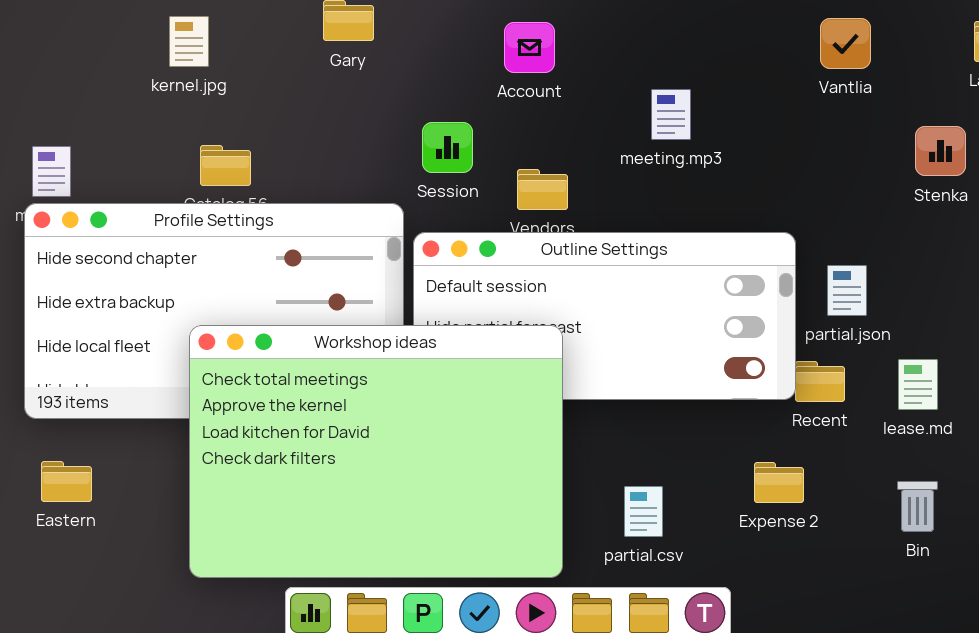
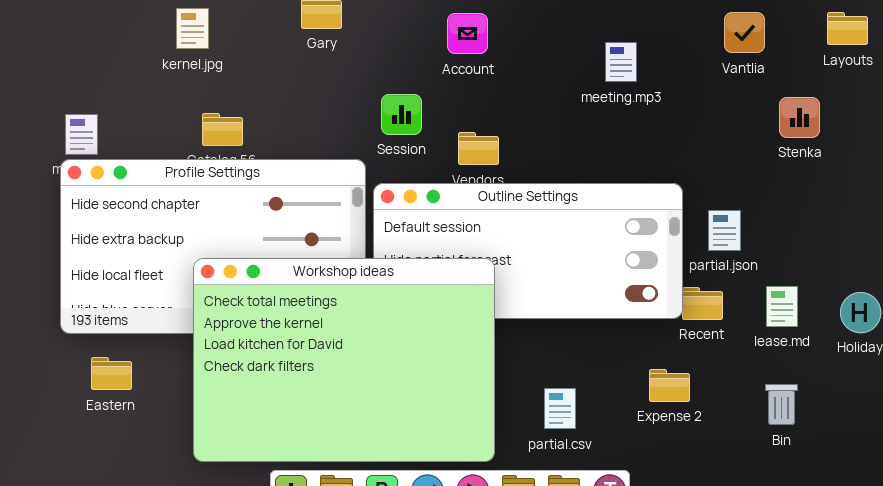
Vantlia: [820,18,871,69] -> [724,12,765,53], moved
meeting.mp3: [651,89,691,140] -> [605,42,637,82], moved
Eastern: [41,461,92,502] -> [91,357,132,390], moved

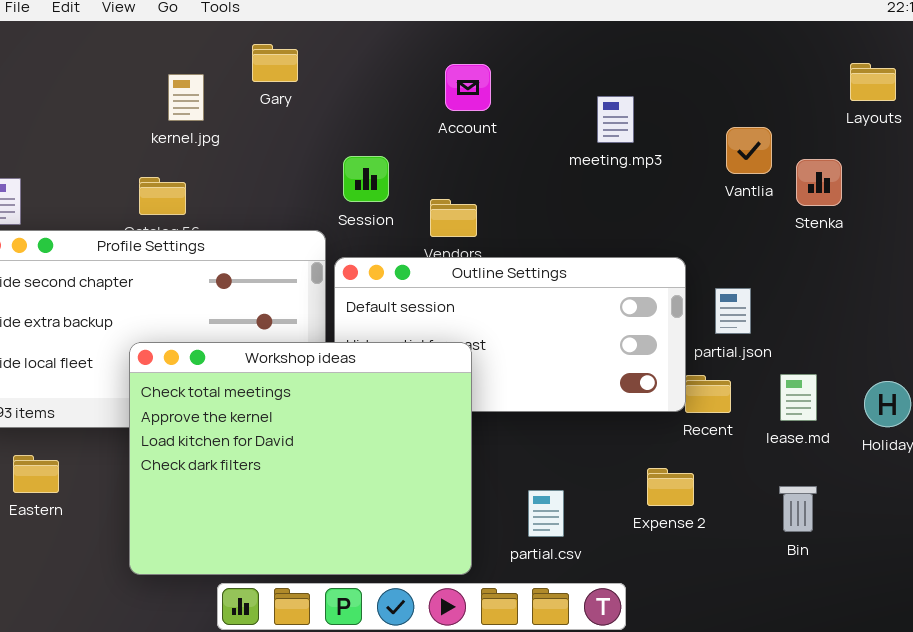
kernel.jpg: [176,8,209,49] -> [168,74,204,121], moved
Vantlia: [724,12,765,53] -> [726,127,772,174], moved
Account: [447,13,488,54] -> [445,64,491,111], moved

